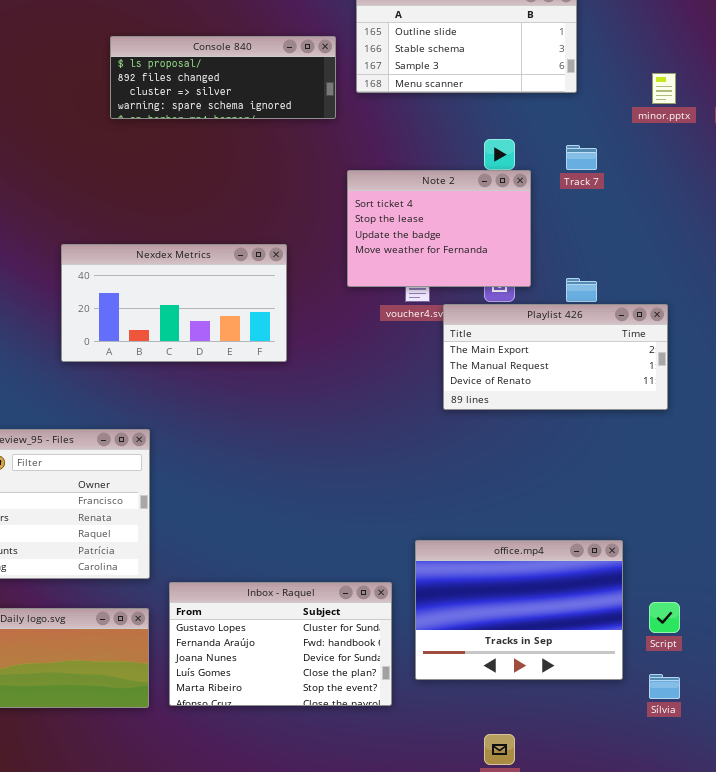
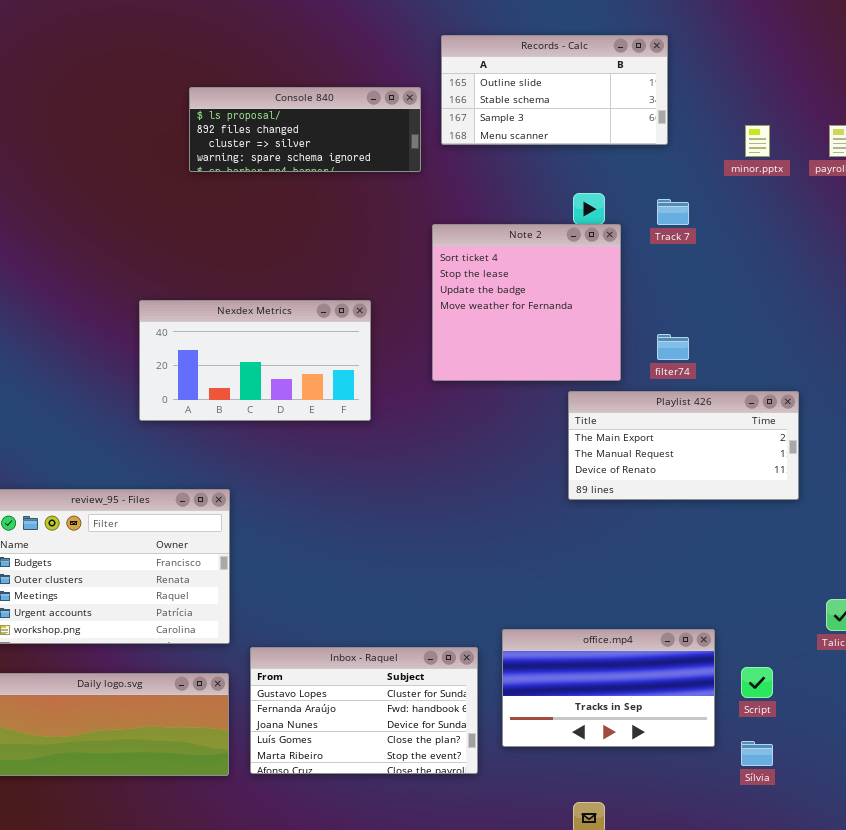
Note 2: [347,170,531,287] -> [432,224,621,381], resized
Playlist 426: [443,304,668,410] -> [568,391,799,500], moved
office.mp4: [415,540,623,680] -> [502,629,715,747], resized

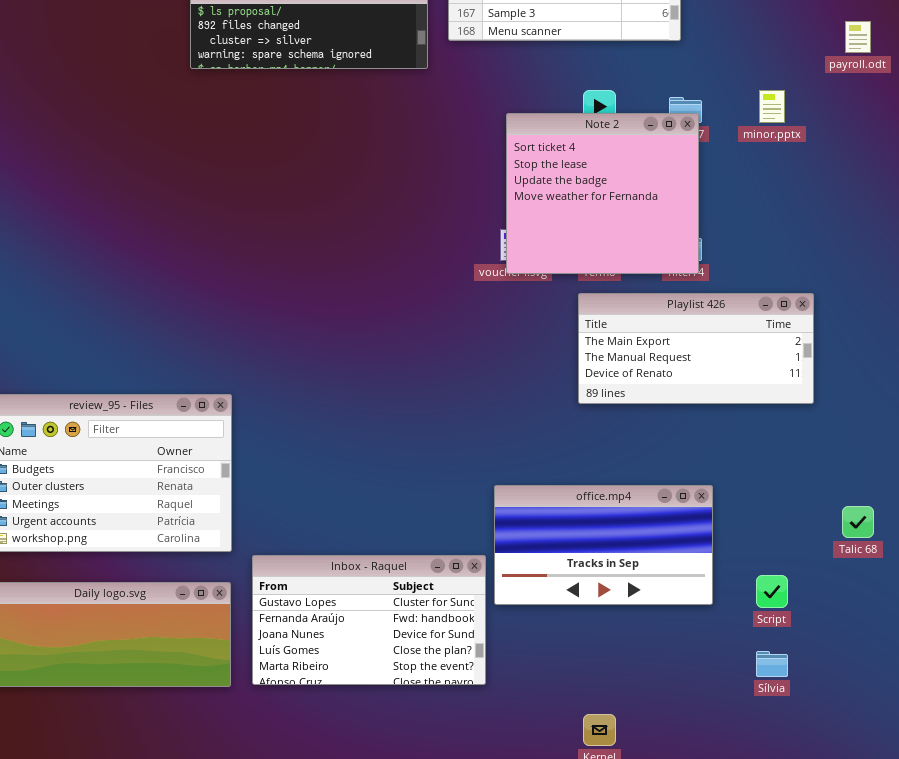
minor.pptx: [745,125,770,157] -> [759,90,785,123], moved
Note 2: [432,224,621,381] -> [506,113,699,274], moved
Nexdex Metrics: [139,300,371,421] -> none, closed
office.mp4: [502,629,715,747] -> [494,485,713,605], moved

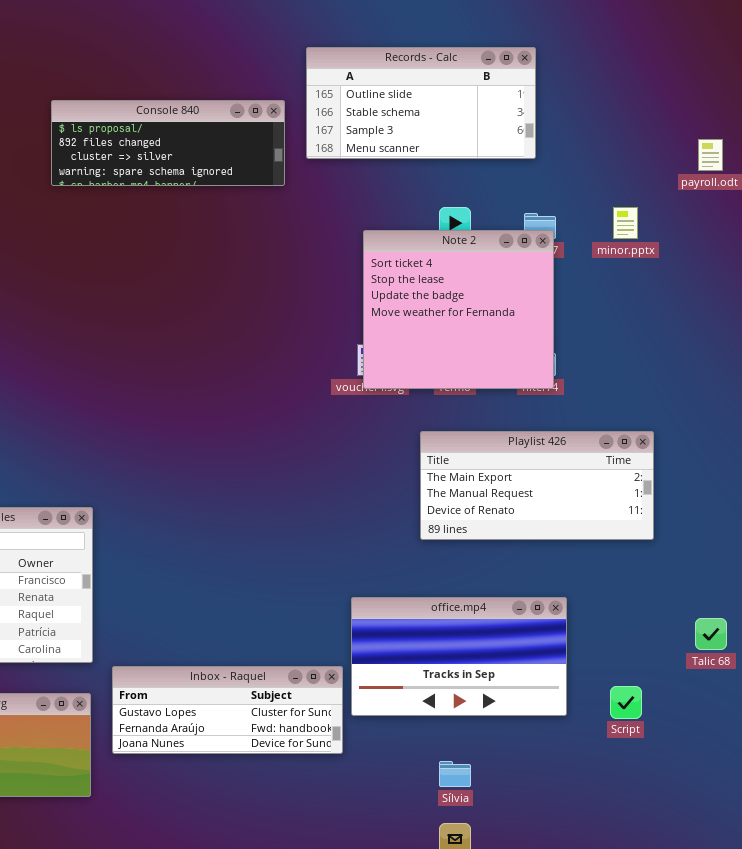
Playlist 426: [578,293,814,404] -> [420,431,654,540], moved
Inbox - Raquel: [252,555,486,685] -> [112,666,343,754], resized
Sílvia: [756,651,788,677] -> [439,761,471,787], moved

